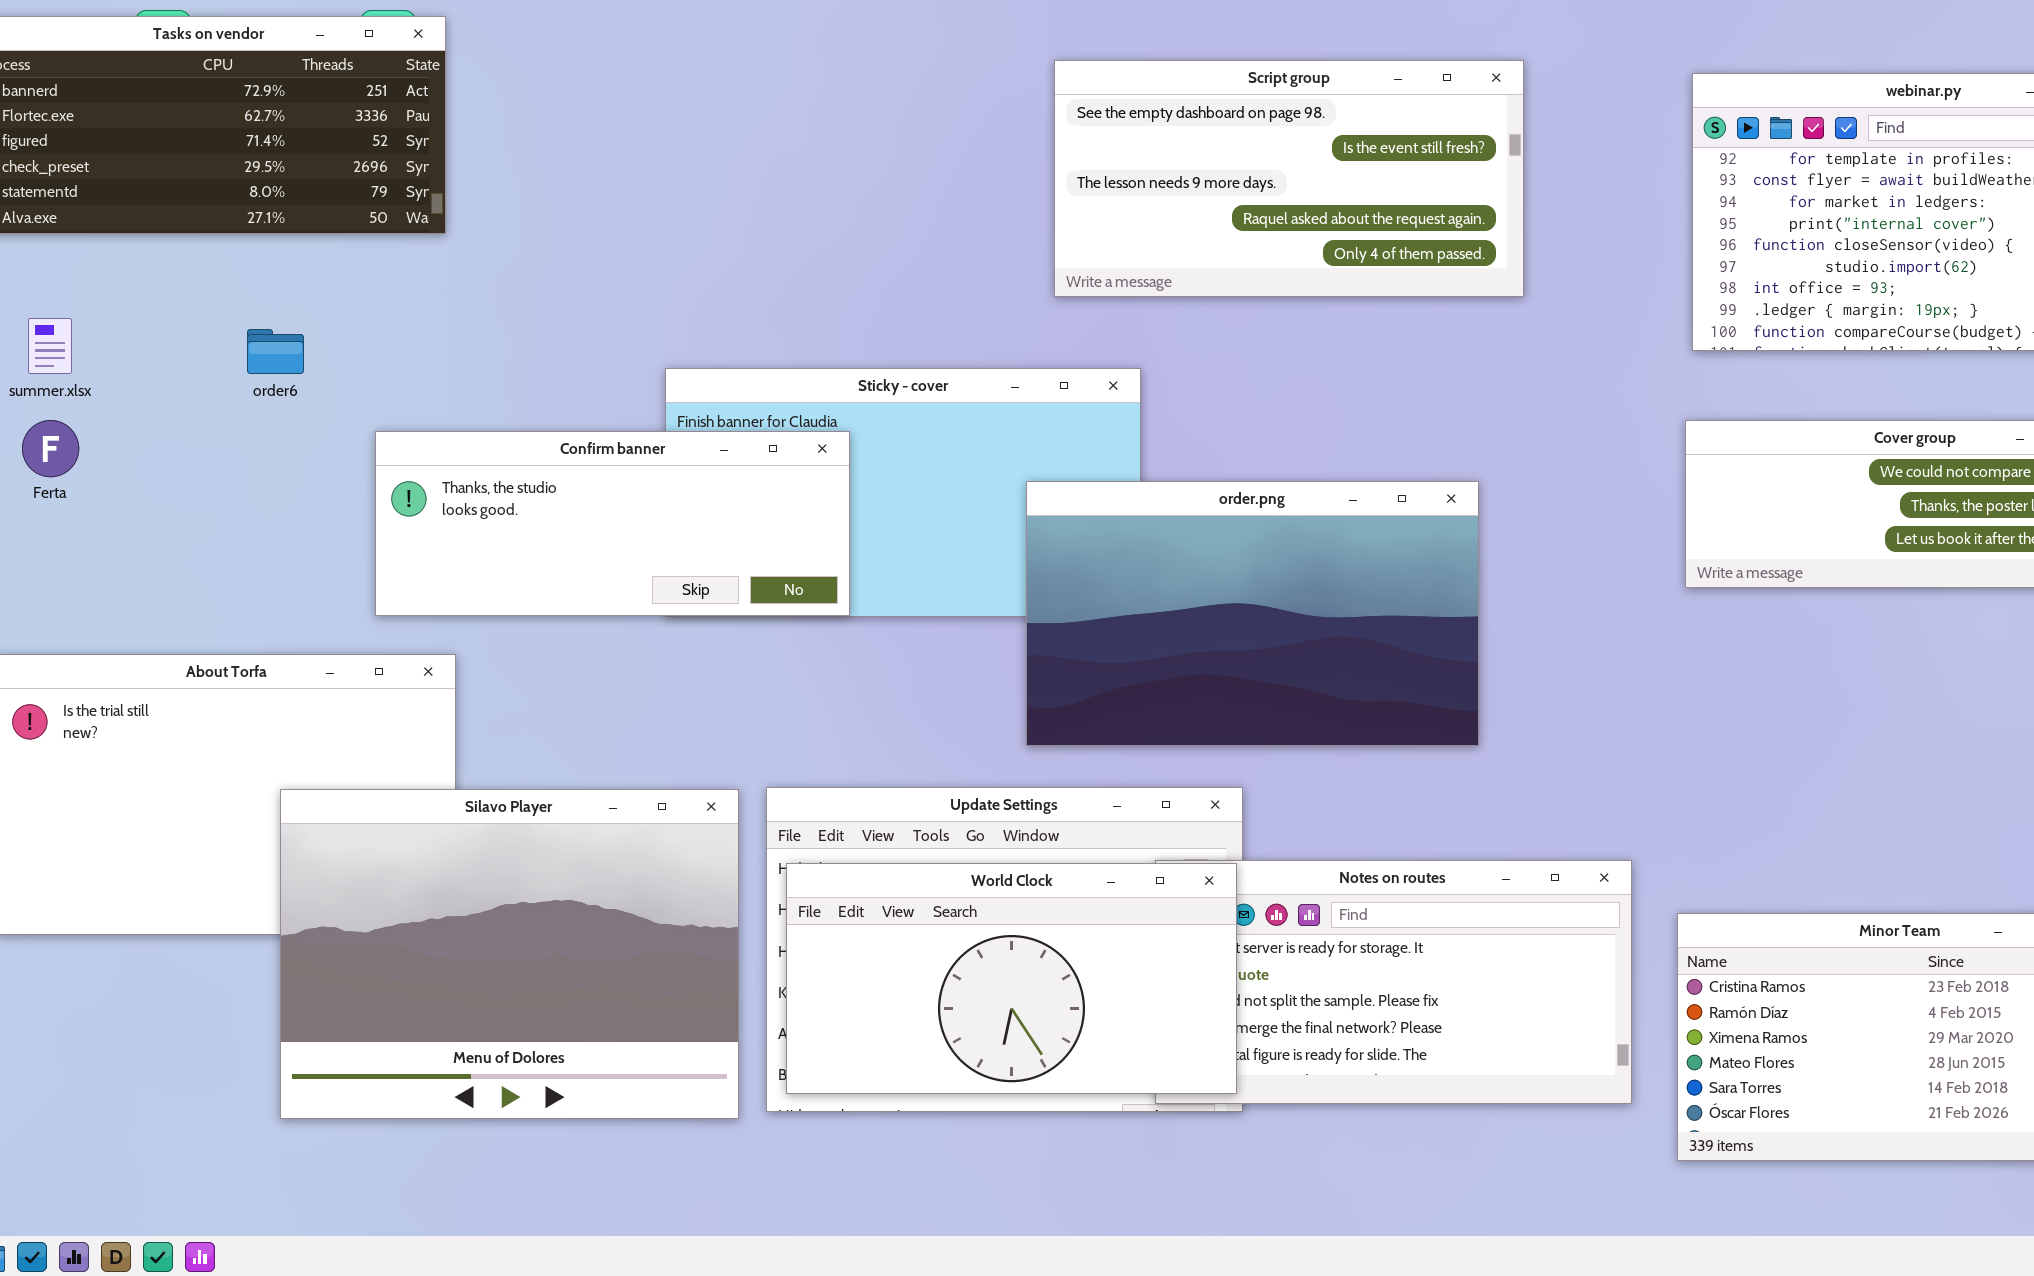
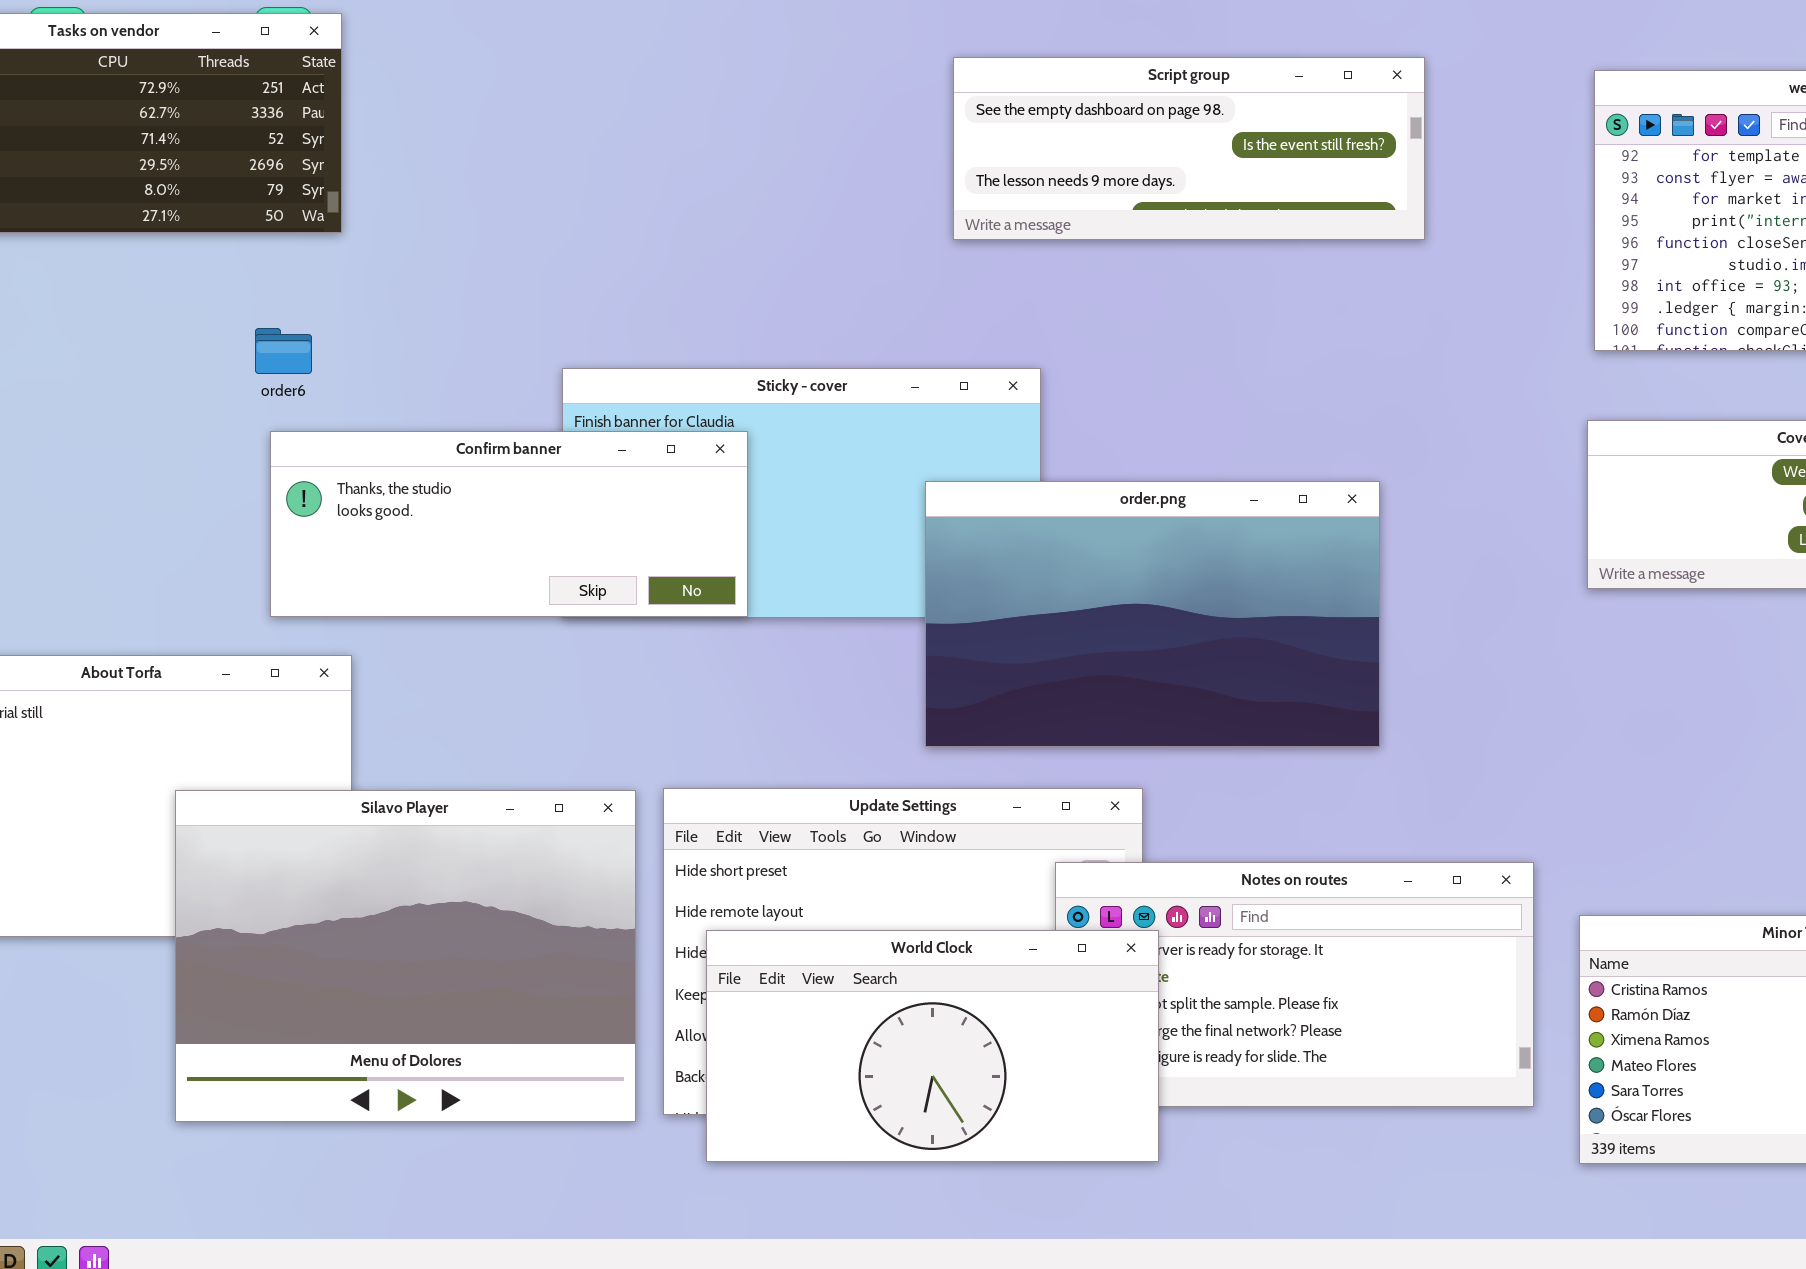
Script group: [1054,60,1524,297] -> [953,57,1425,240], resized
order6: [247,329,304,374] -> [255,328,312,374], moved
World Clock: [786,863,1237,1094] -> [706,930,1159,1162], moved

